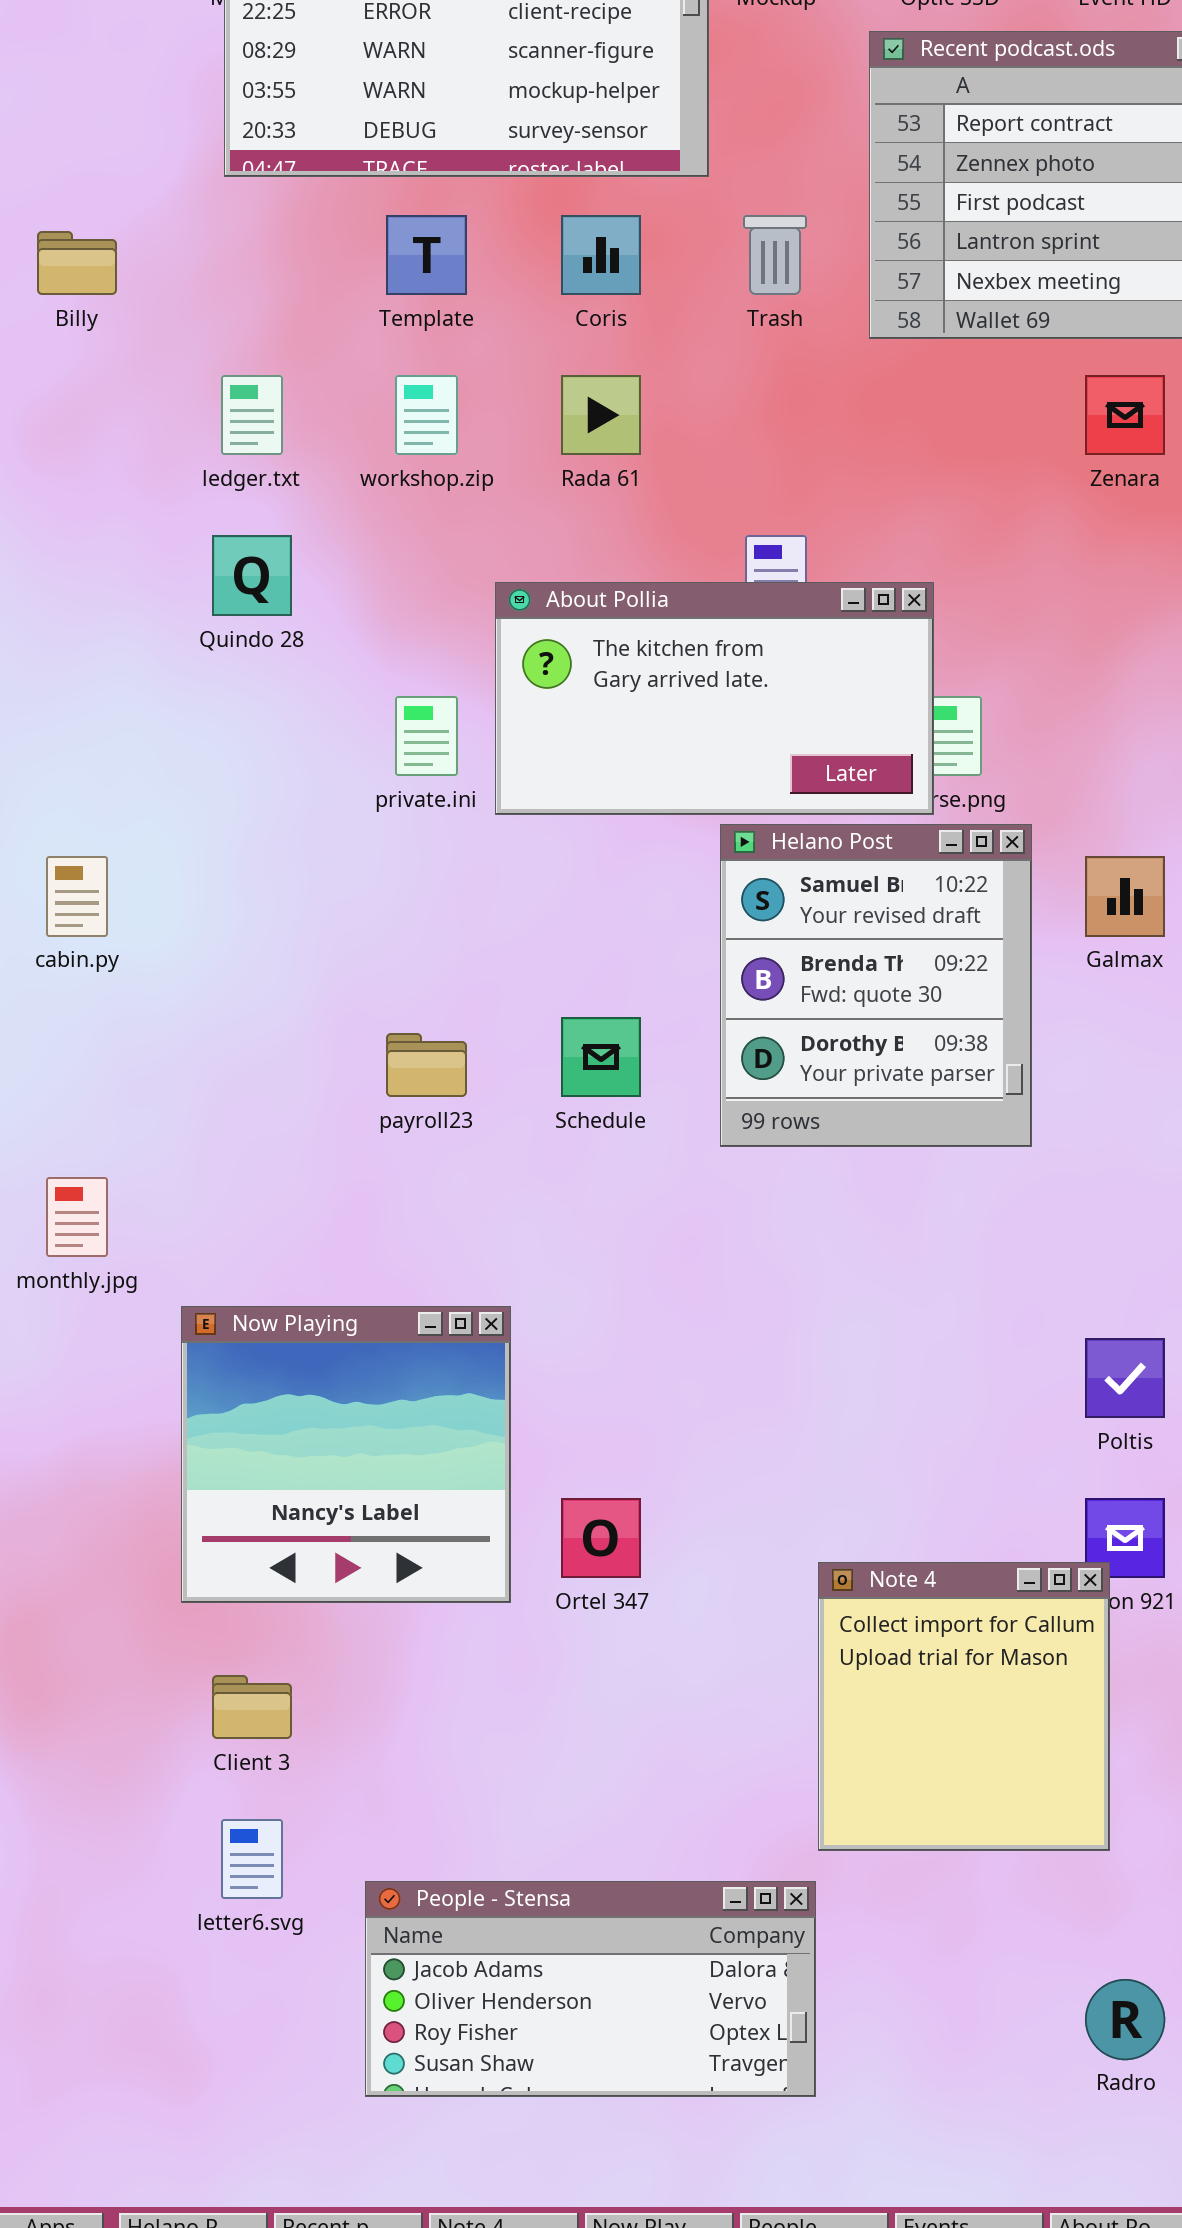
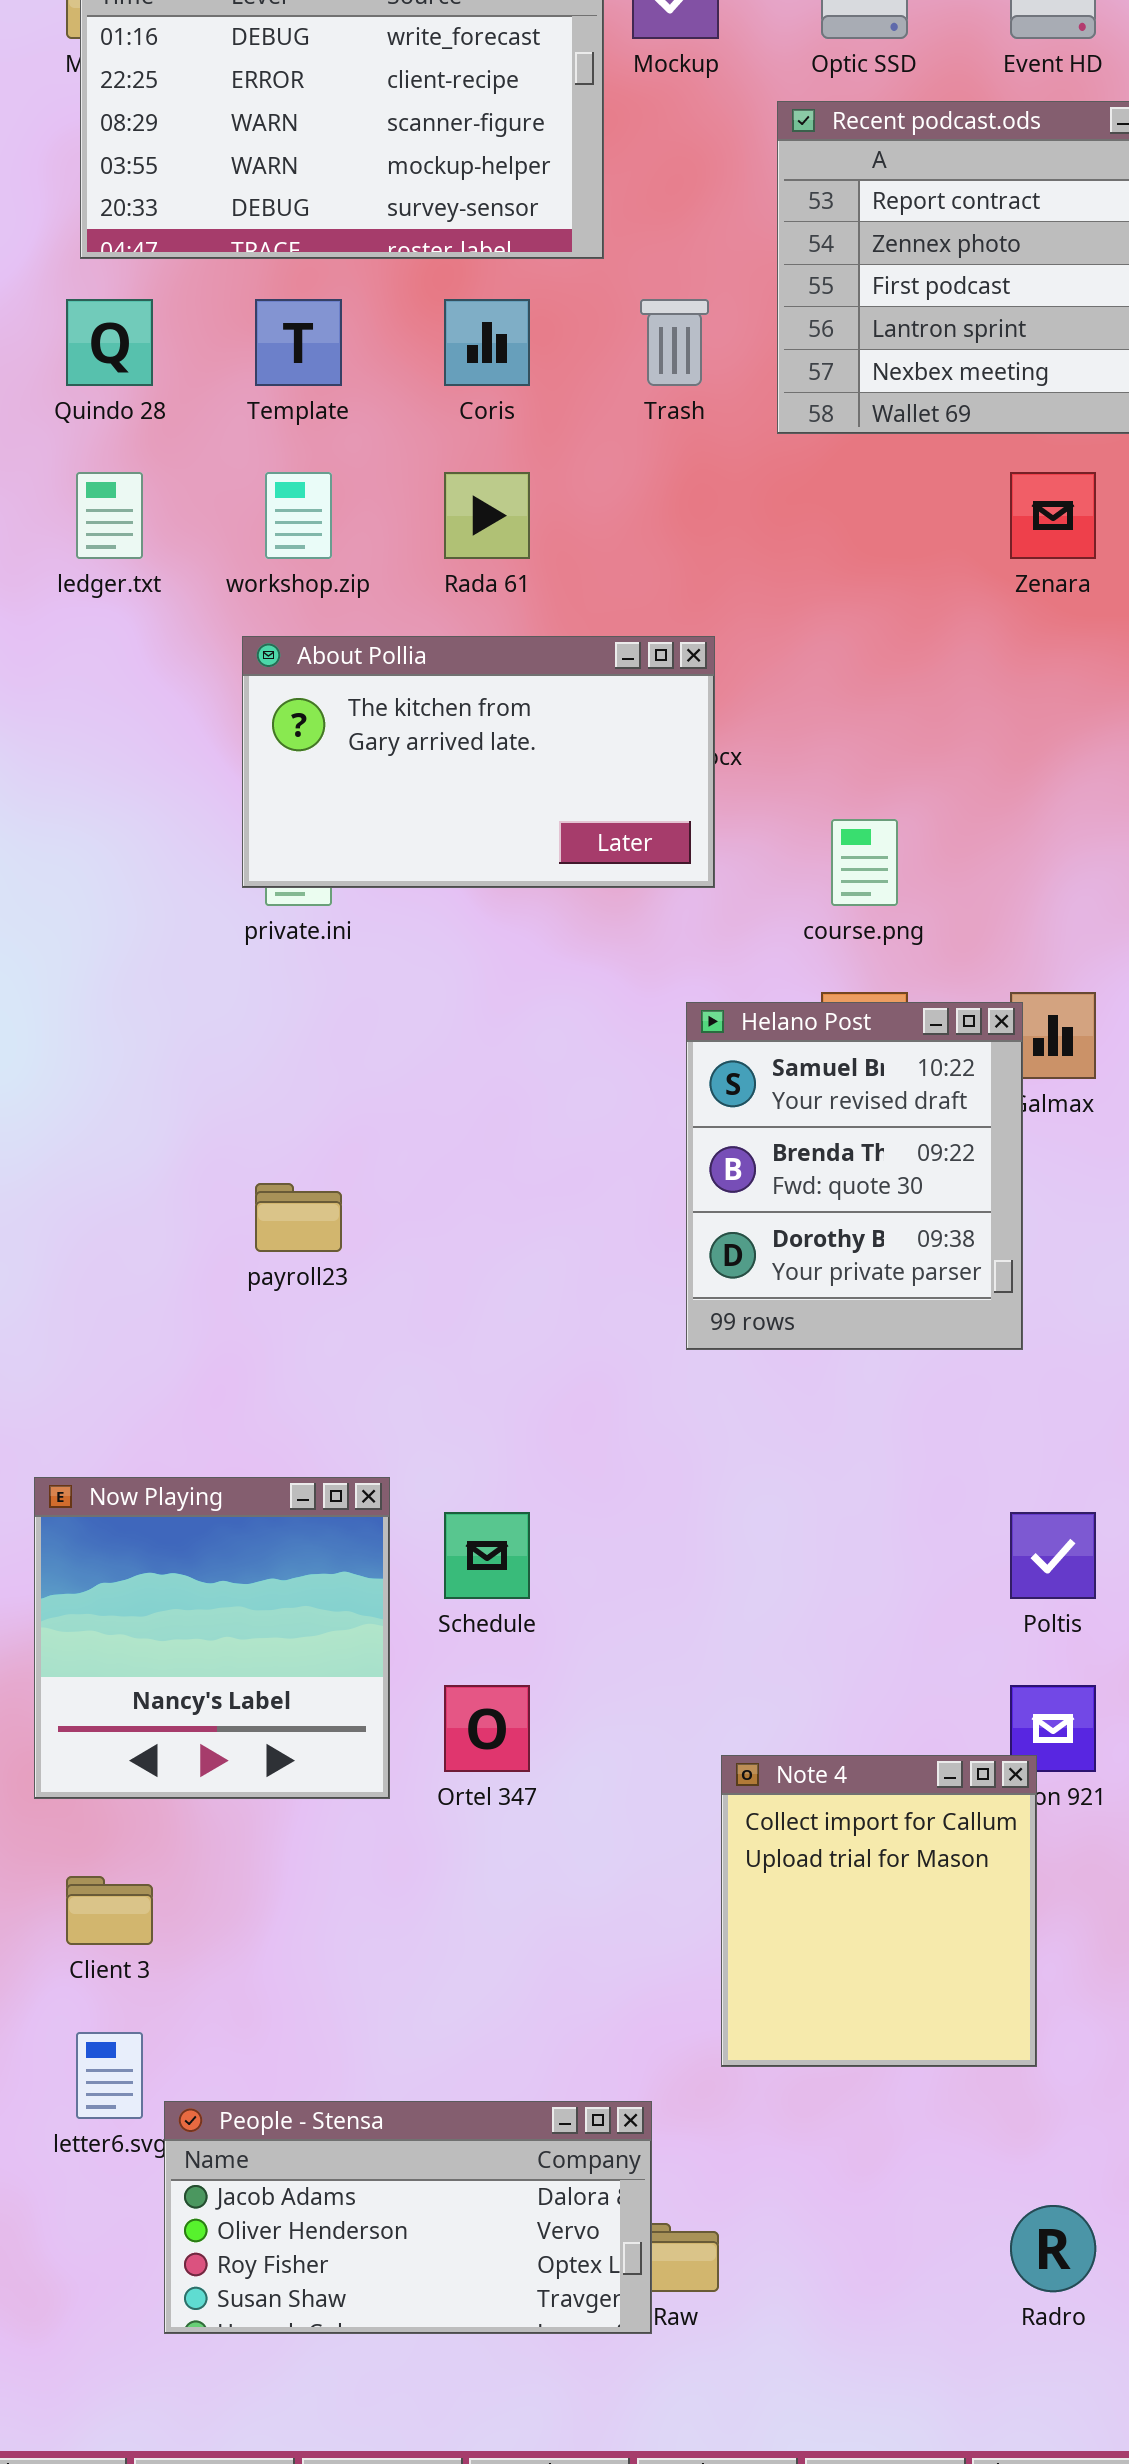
Quindo 28: [212,535,292,616] -> [66,299,153,386], moved
About Pollia: [495,582,934,815] -> [242,636,715,888], moved
Helano Post: [720,824,1032,1147] -> [686,1002,1023,1350], moved
Schedule: [561,1017,641,1097] -> [444,1512,530,1599], moved
People - Stensa: [365,1881,816,2097] -> [164,2101,652,2334], moved

